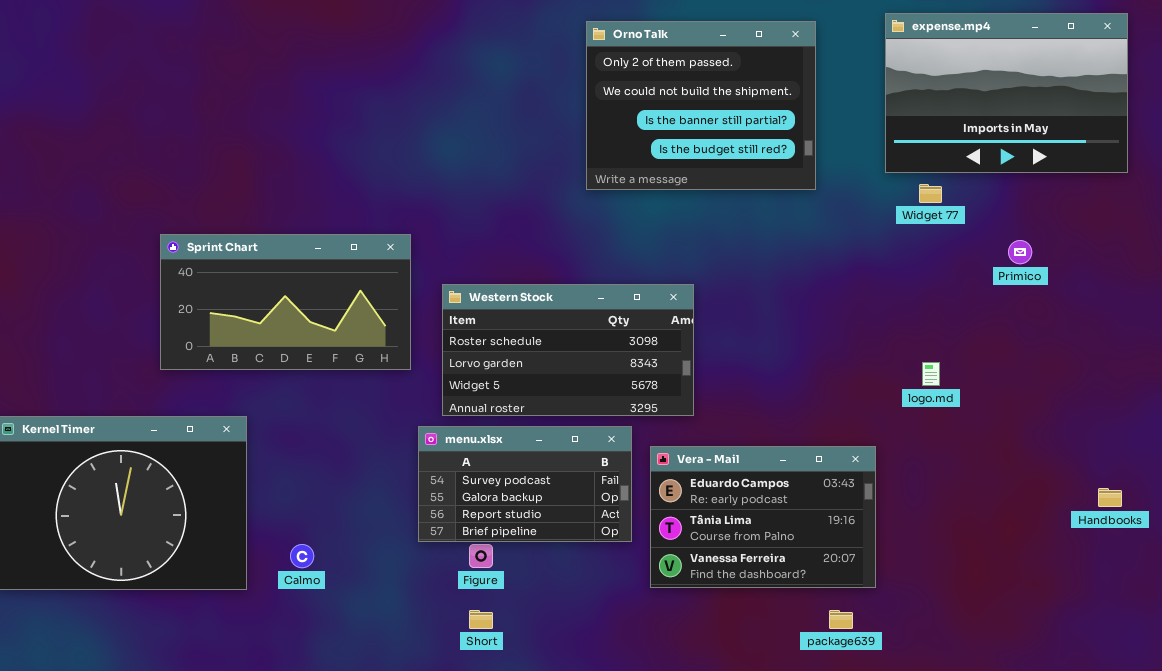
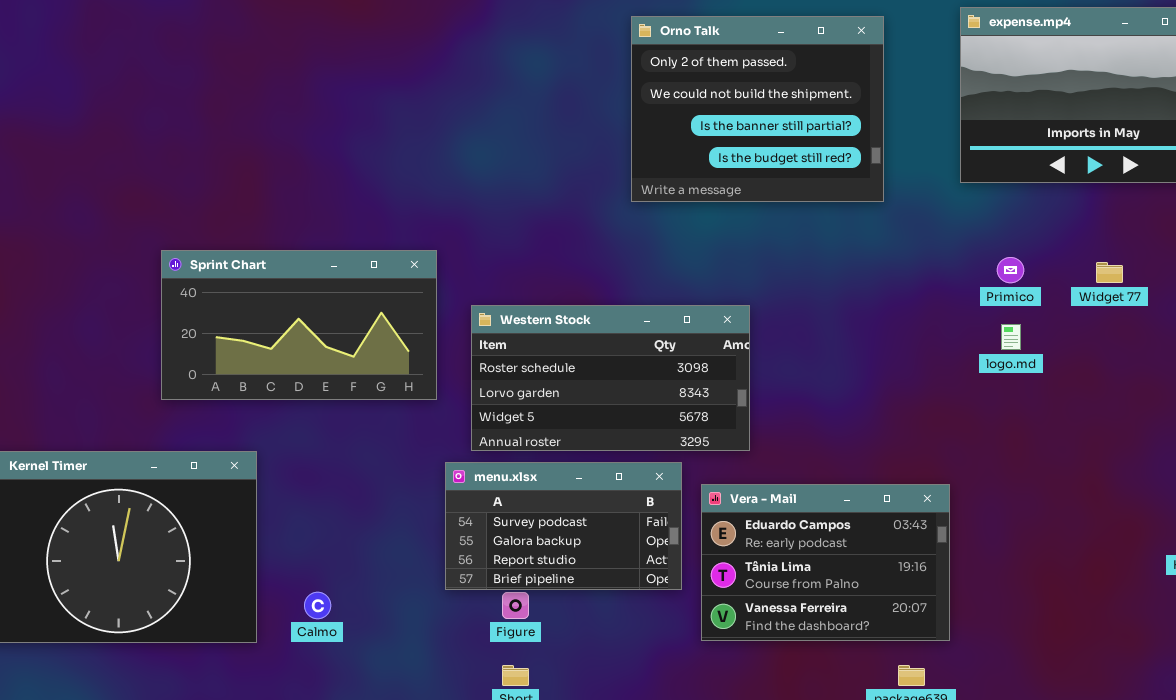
Widget 77: [919,184,942,203] -> [1096,262,1123,283], moved
Primico: [1008,240,1032,264] -> [997,257,1024,283], moved
logo.md: [922,362,940,386] -> [1001,324,1021,350], moved

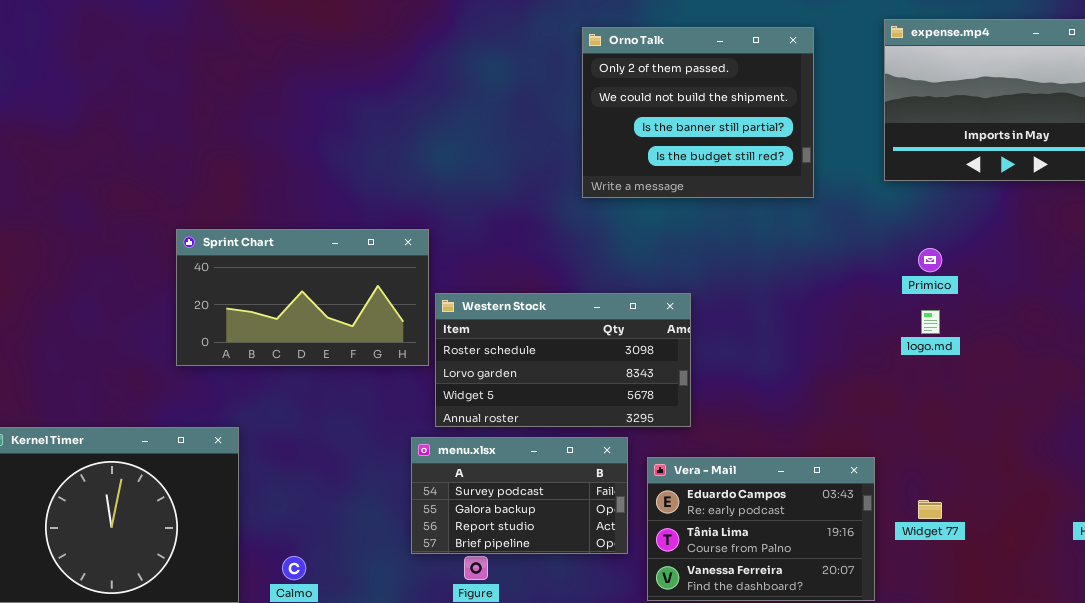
Sprint Chart: [161,250,437,400] -> [176,229,429,366], moved
Widget 77: [1096,262,1123,283] -> [918,500,942,519], moved

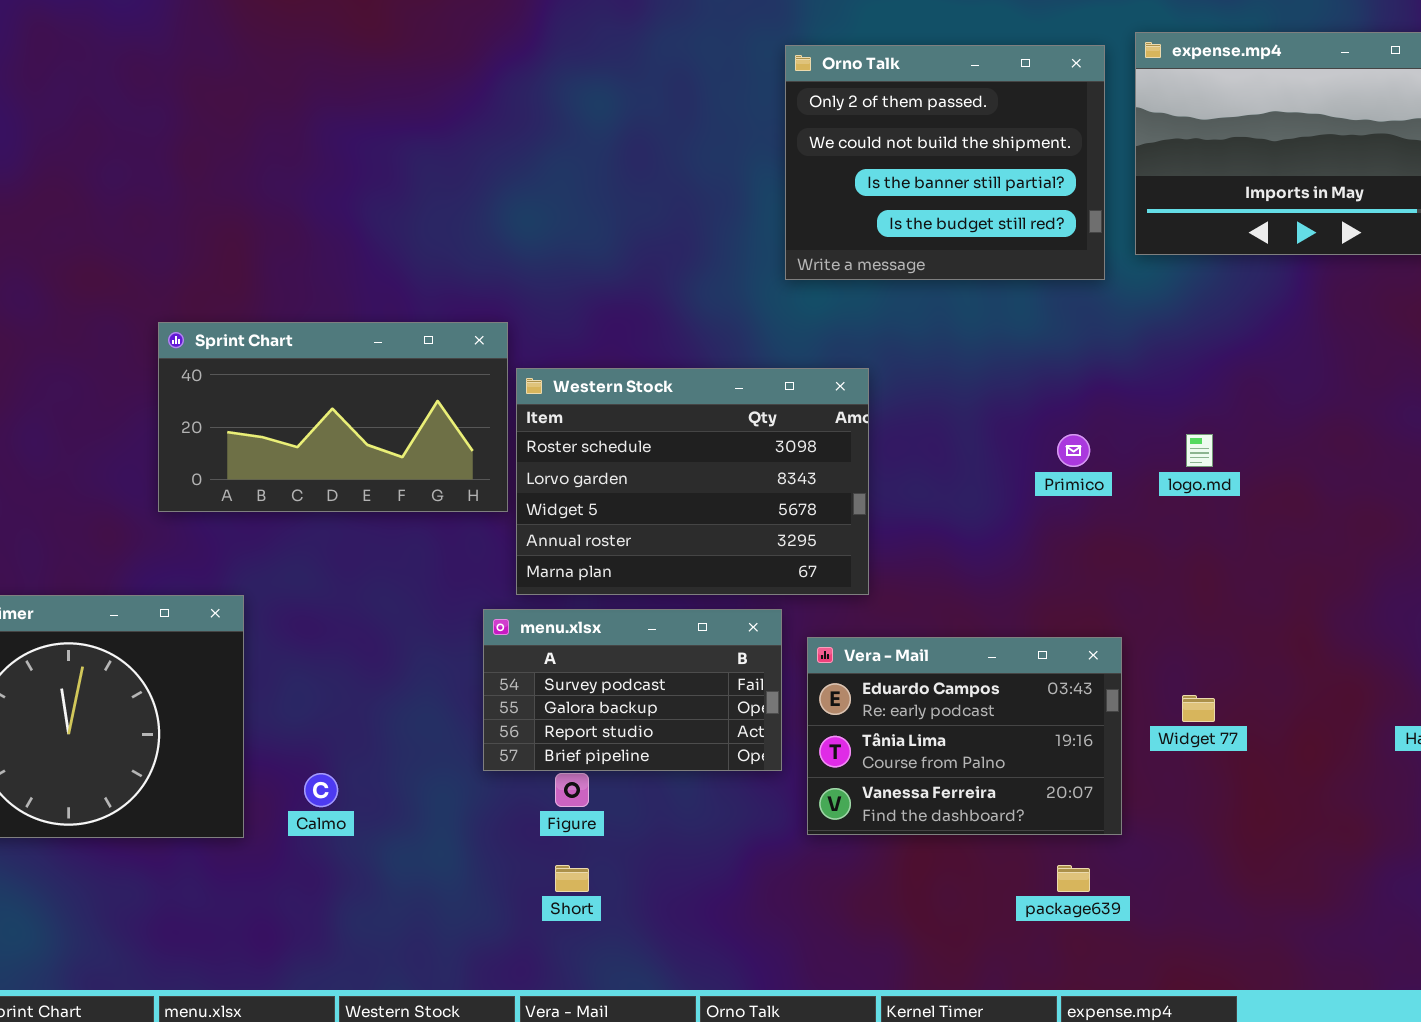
Orno Talk: [582,27,814,198] -> [785,45,1105,280], moved
Primico: [918,248,942,272] -> [1057,434,1090,467], moved
Western Stock: [435,293,691,427] -> [516,368,869,595], resized

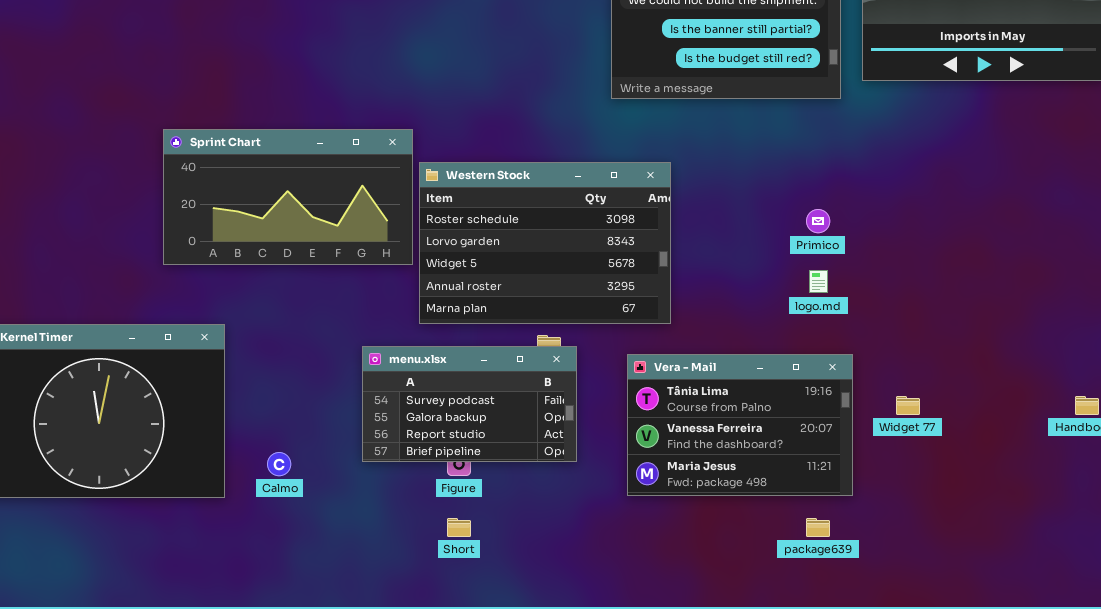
logo.md: [1186,434,1213,467] -> [809,270,828,293], moved
menu.xlsx: [483,609,782,771] -> [362,346,577,462], moved
Vera - Mail: [807,637,1122,835] -> [627,354,853,496], scrolled down 1 row

